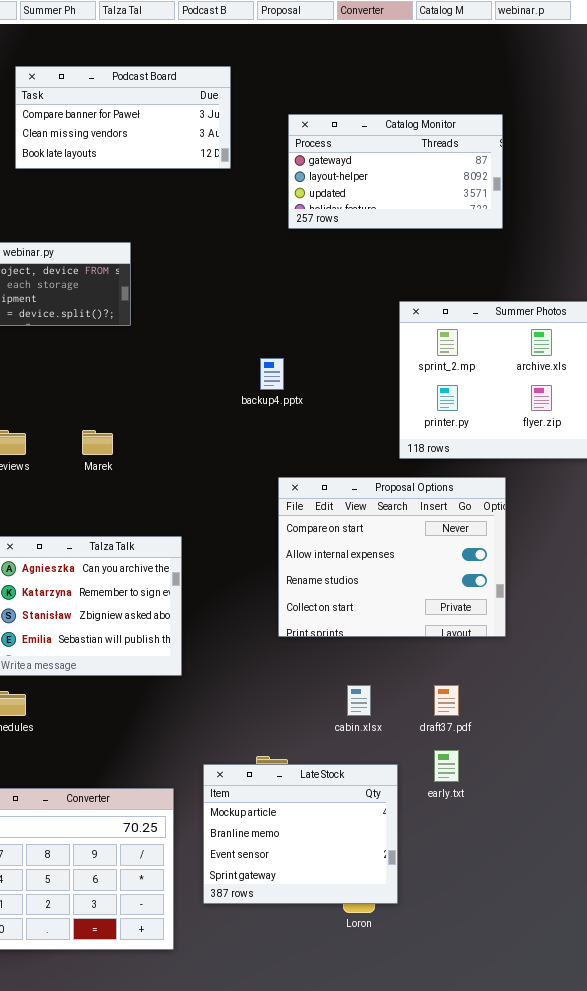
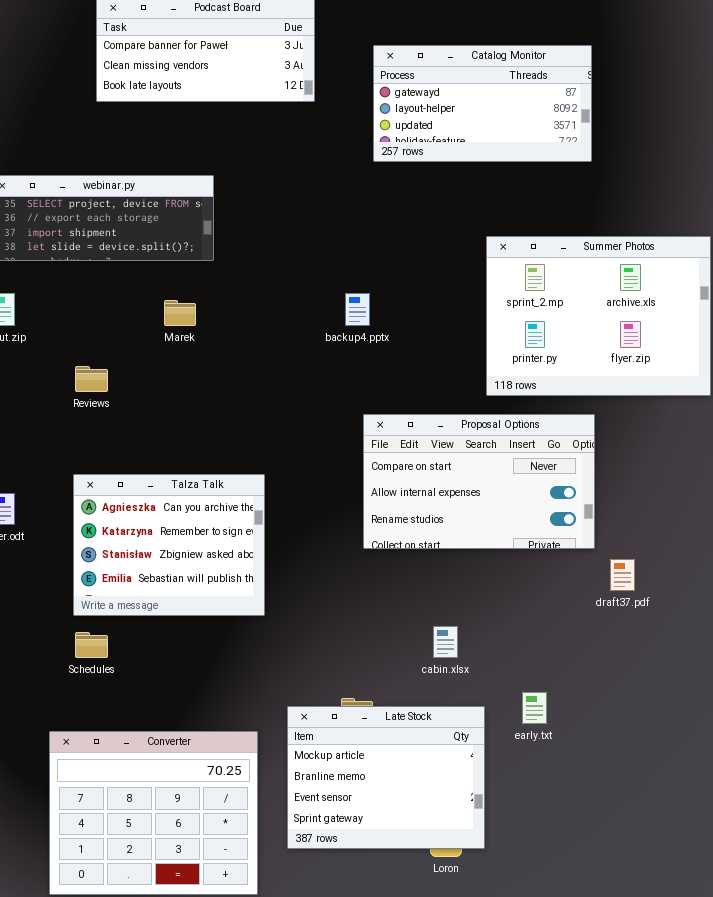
Marek: [82,430,113,455] -> [164,300,196,326], moved
Proposal Options: [278,477,506,637] -> [363,414,595,549], resized
draft37.pdf: [434,685,459,716] -> [610,559,635,591], moved

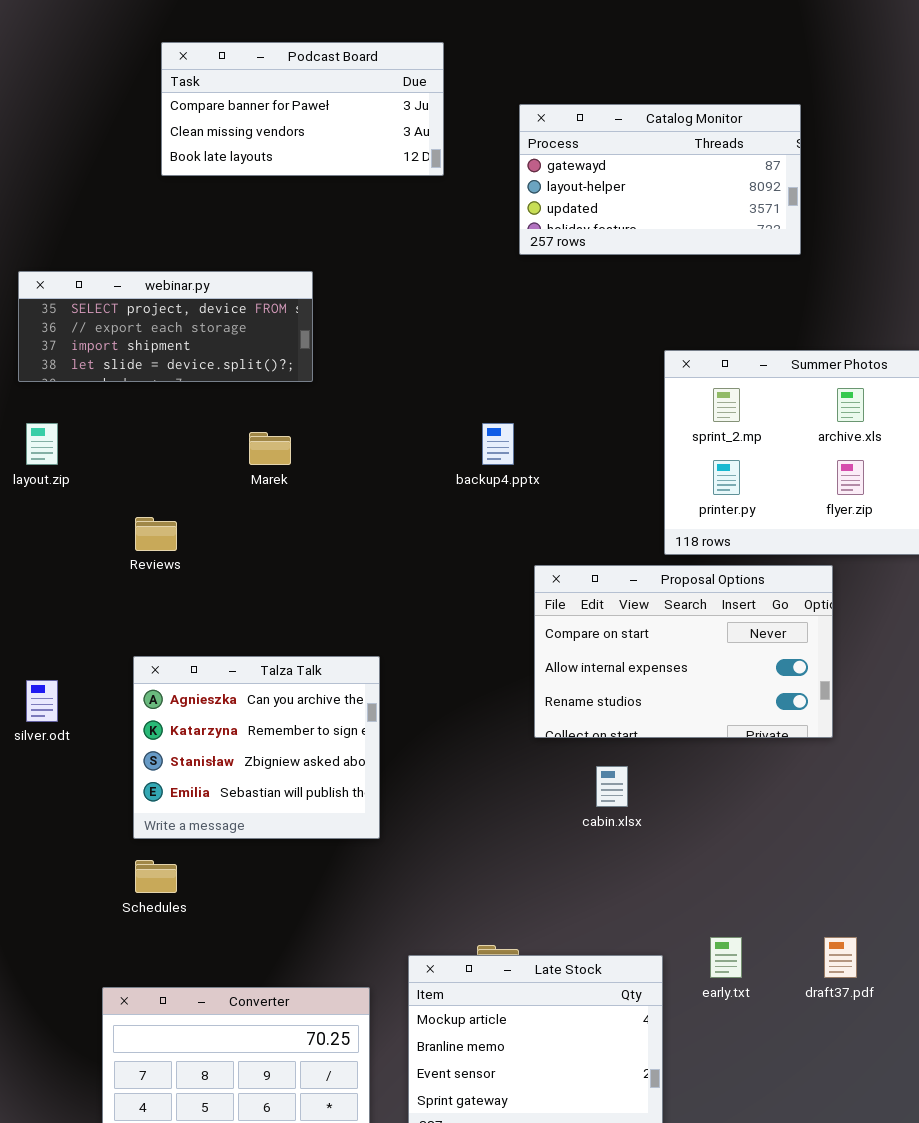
Proposal Options: [363,414,595,549] -> [534,565,833,738], moved
draft37.pdf: [610,559,635,591] -> [824,937,857,978], moved
cabin.xlsx: [433,626,458,658] -> [596,766,628,807], moved

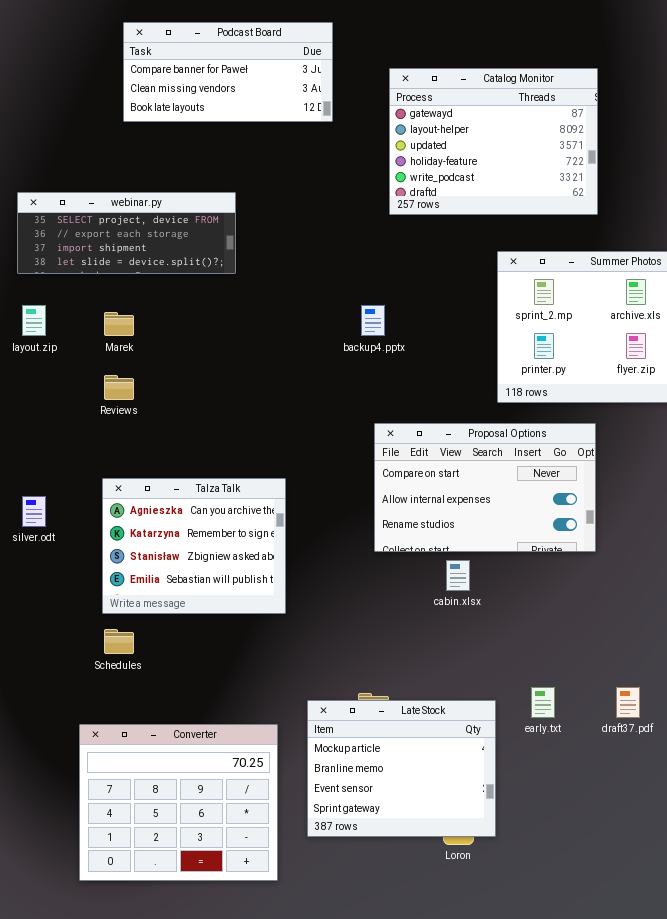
Catalog Monitor: [519,104,801,255] -> [389,68,598,215], resized
Marek: [249,432,291,465] -> [104,312,134,336], moved
Proposal Options: [534,565,833,738] -> [374,423,596,552], moved

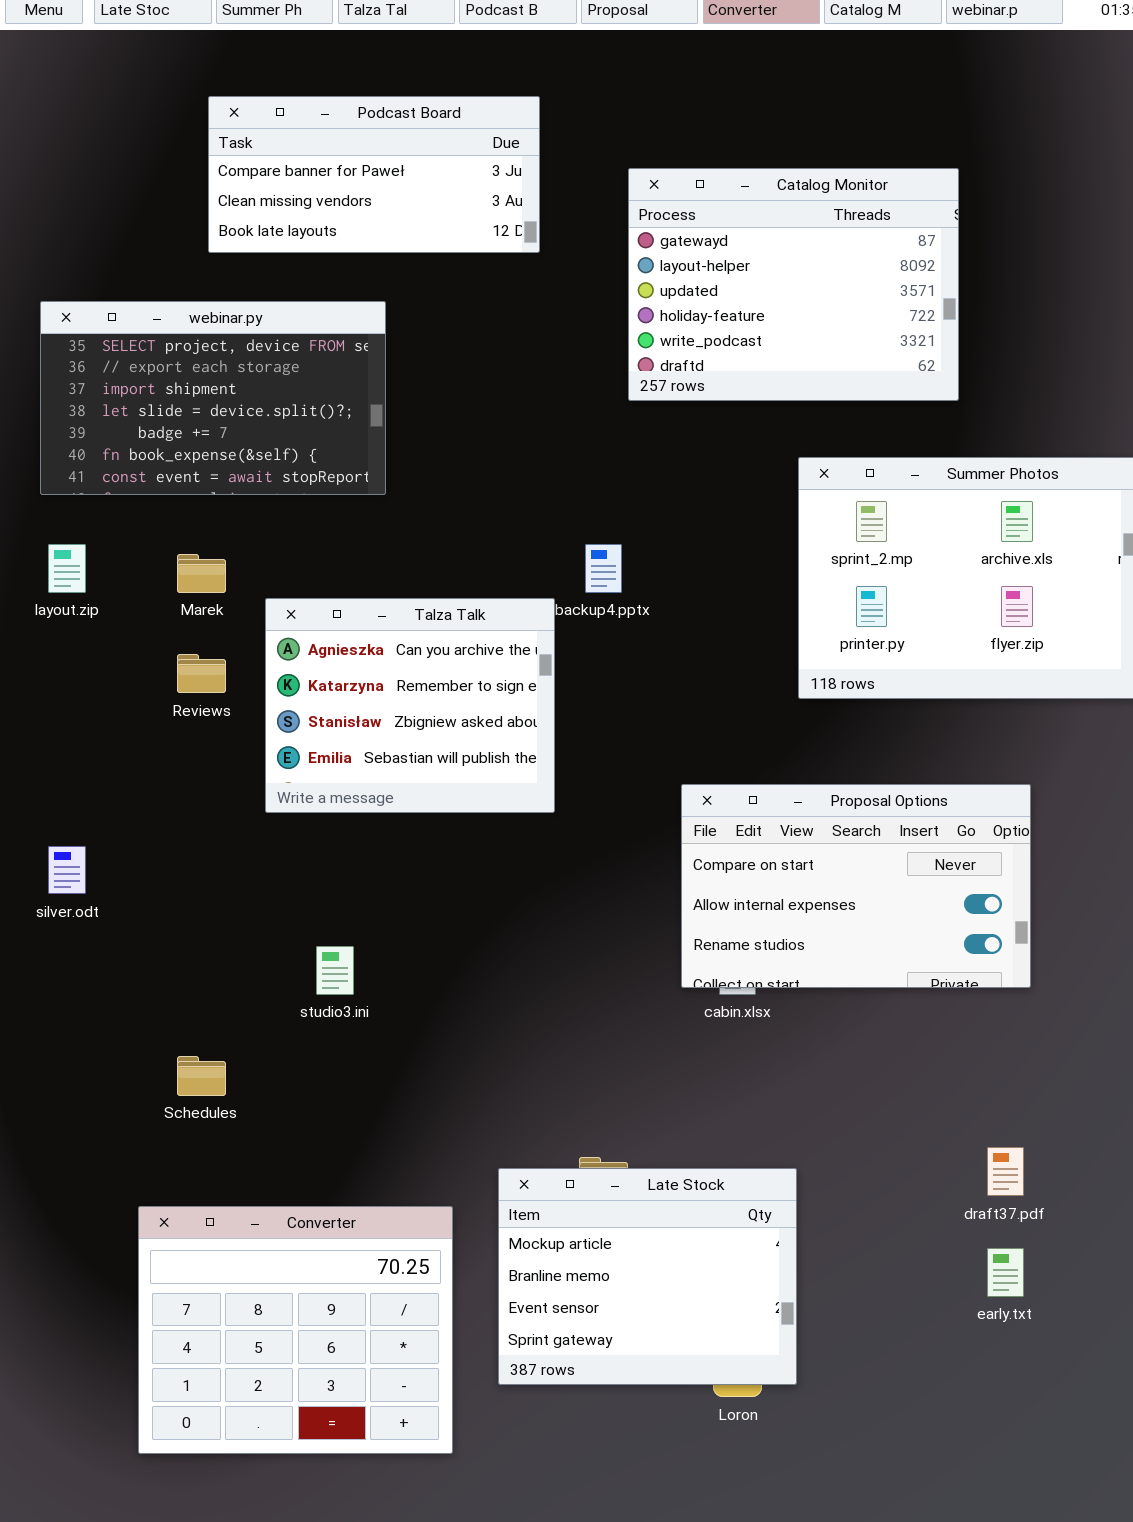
webinar.py: [17,192,236,274] -> [40,301,386,495], resized
Proposal Options: [374,423,596,552] -> [681,784,1031,988], moved
Talza Talk: [102,478,286,614] -> [265,598,555,813], moved
early.txt: [531,687,555,718] -> [987,1248,1024,1297], moved

